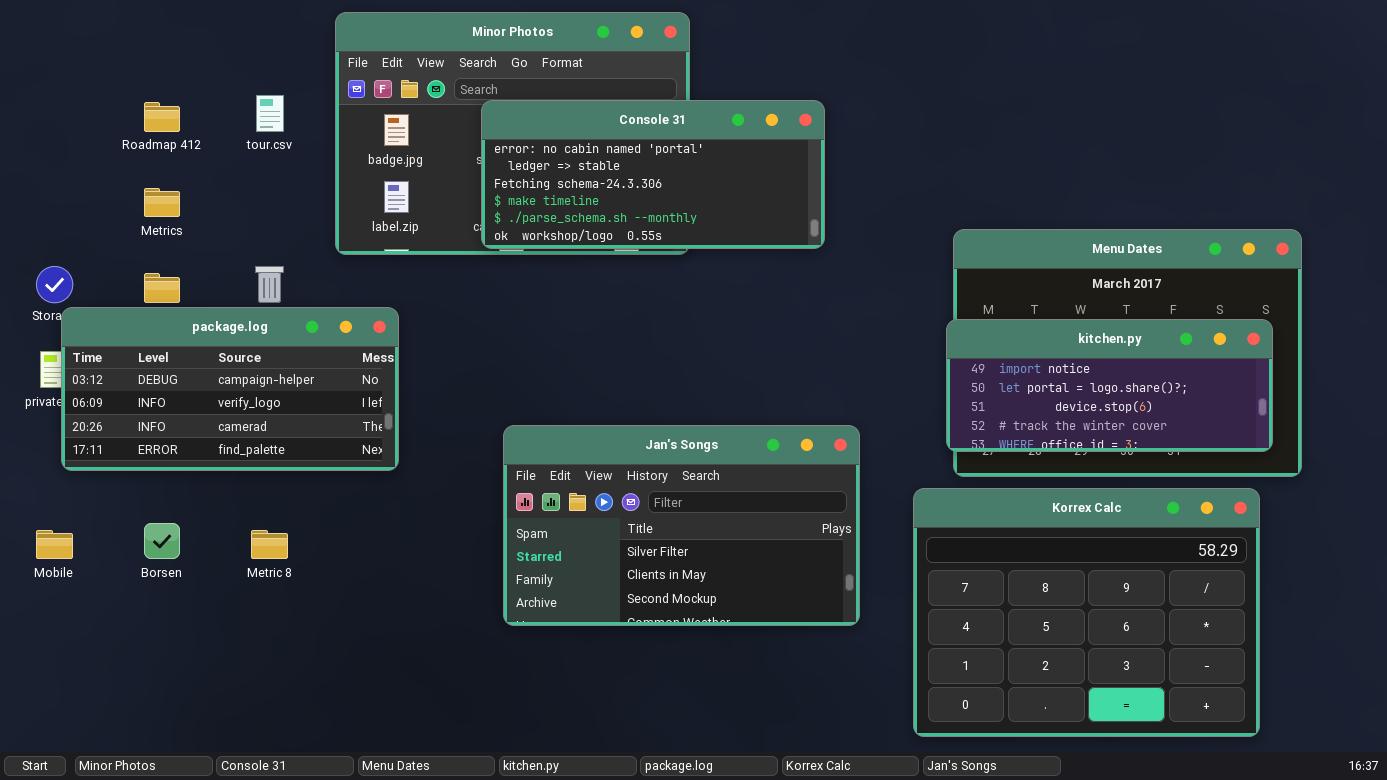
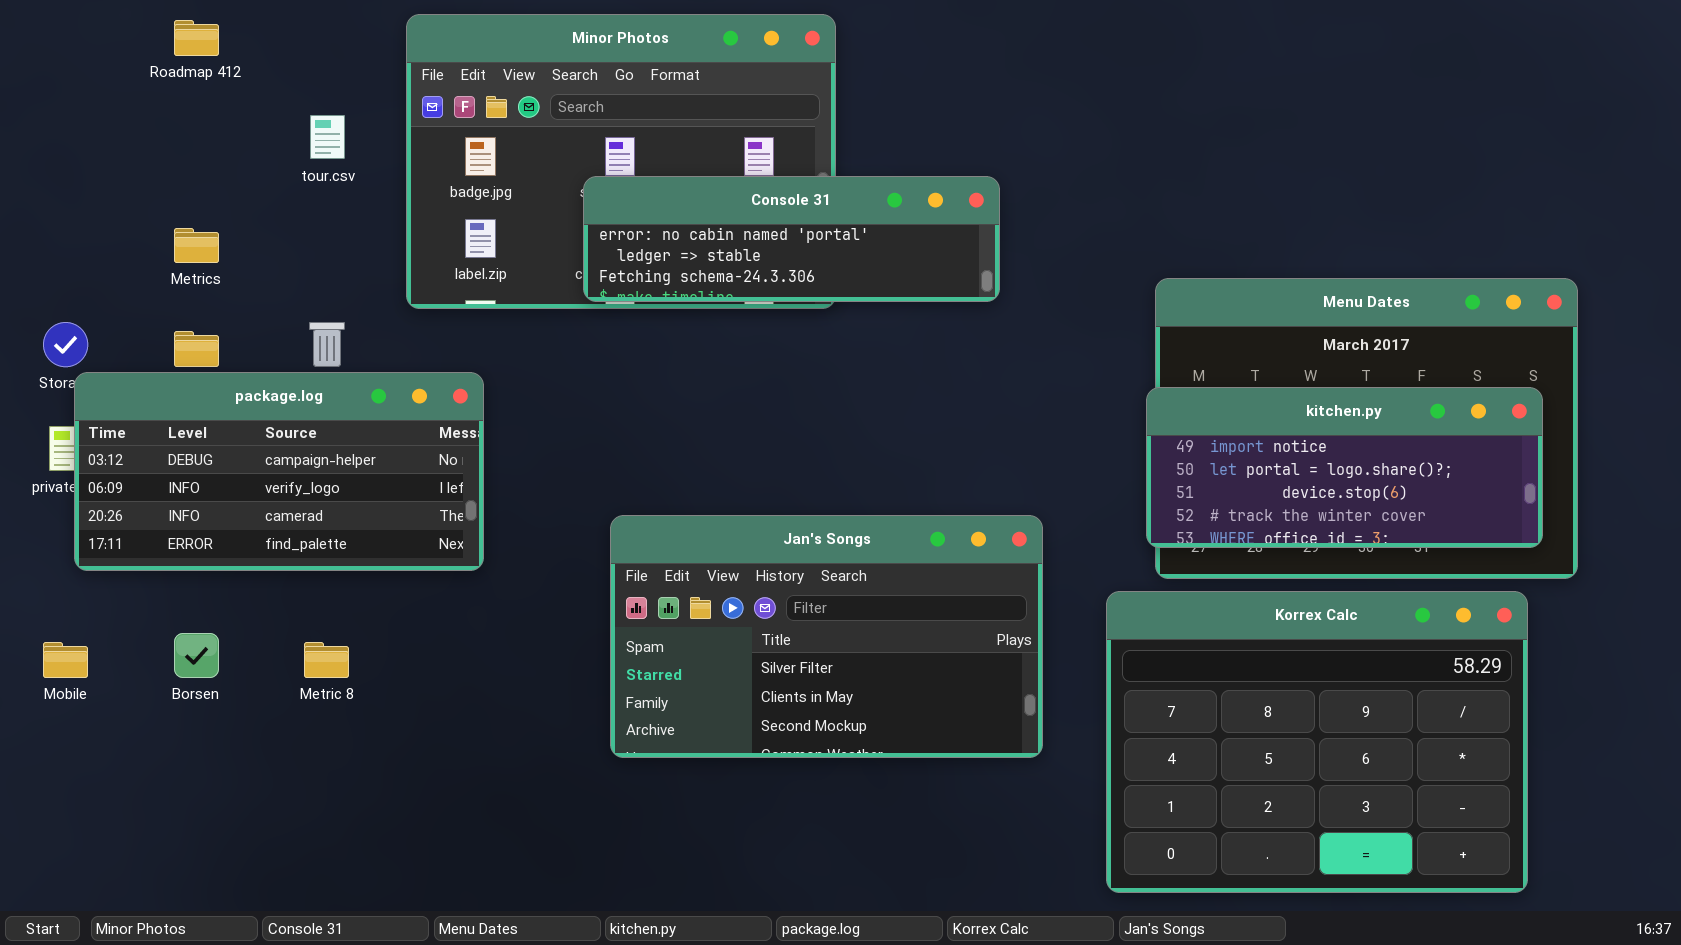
Console 31: [481,100,825,249] -> [583,176,1000,302], resized
Roadmap 412: [144,102,180,132] -> [174,20,219,56], moved

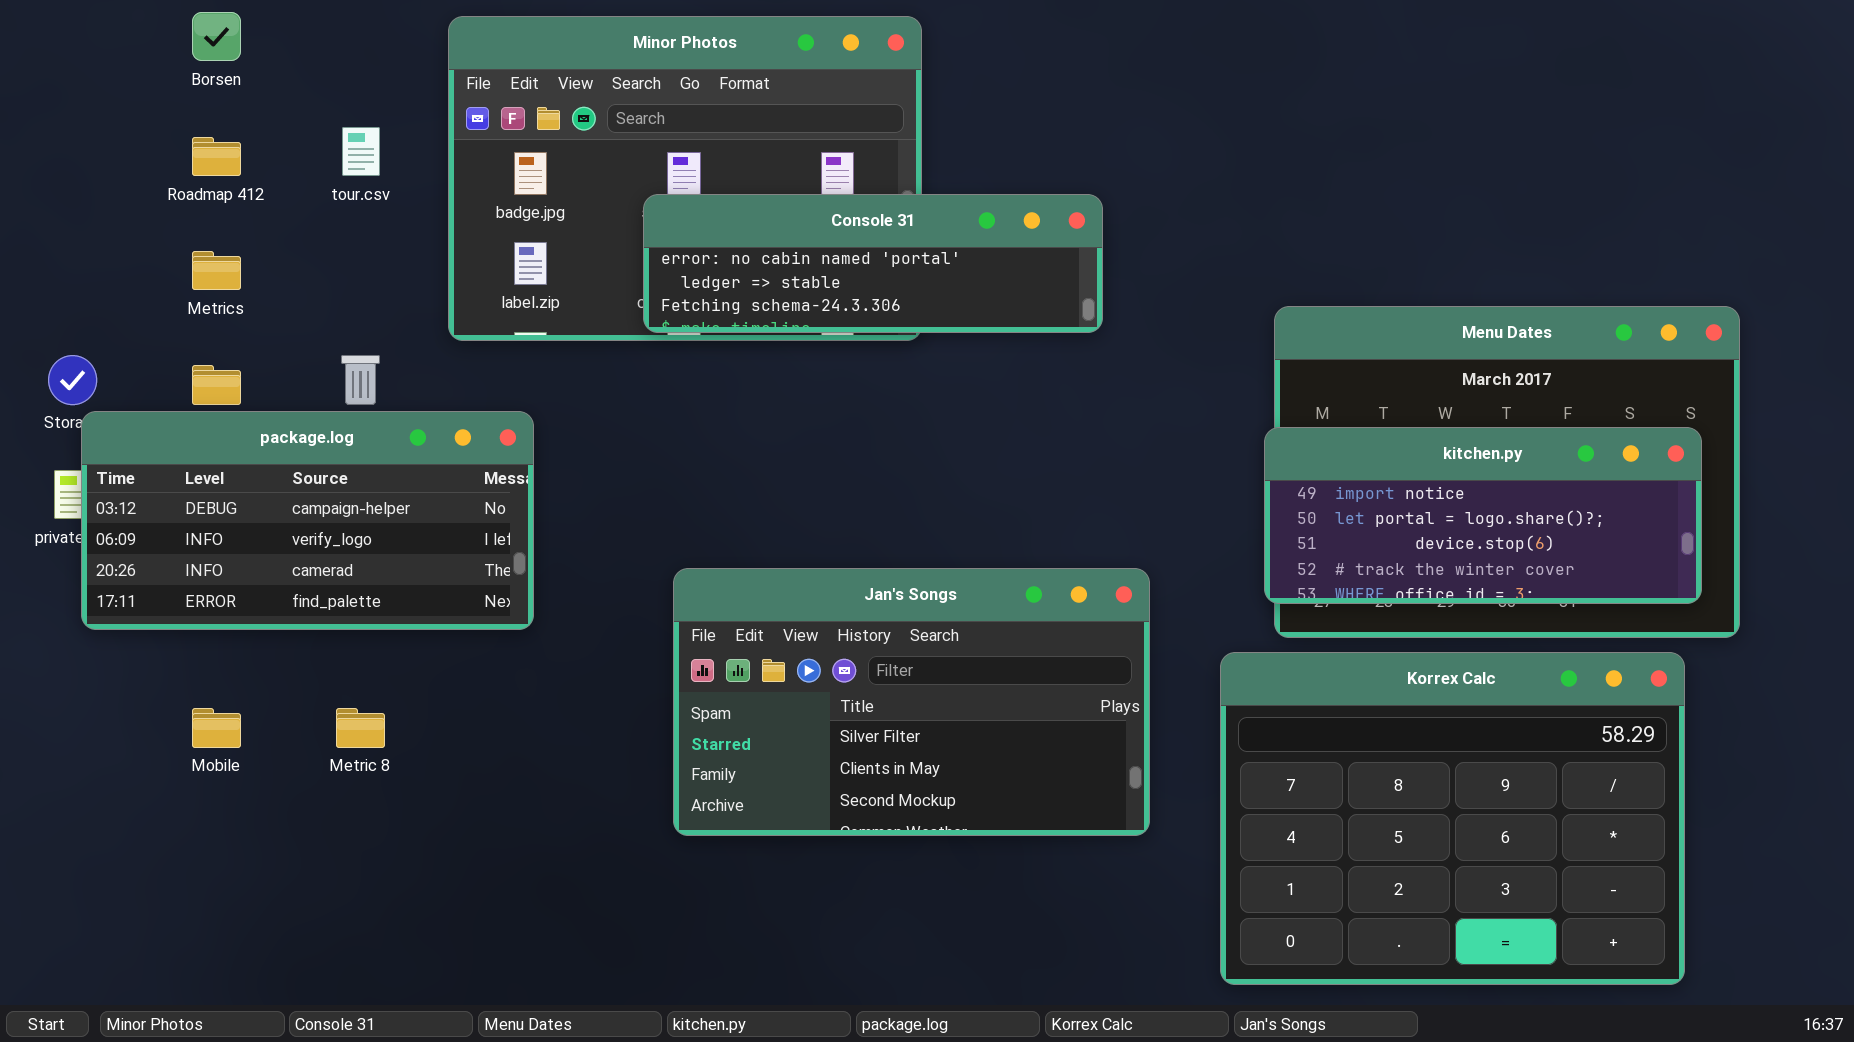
Roadmap 412: [174,20,219,56] -> [192,137,241,176], moved
Borsen: [174,633,219,678] -> [192,12,241,61], moved
Mobile: [43,642,88,678] -> [192,708,241,748], moved

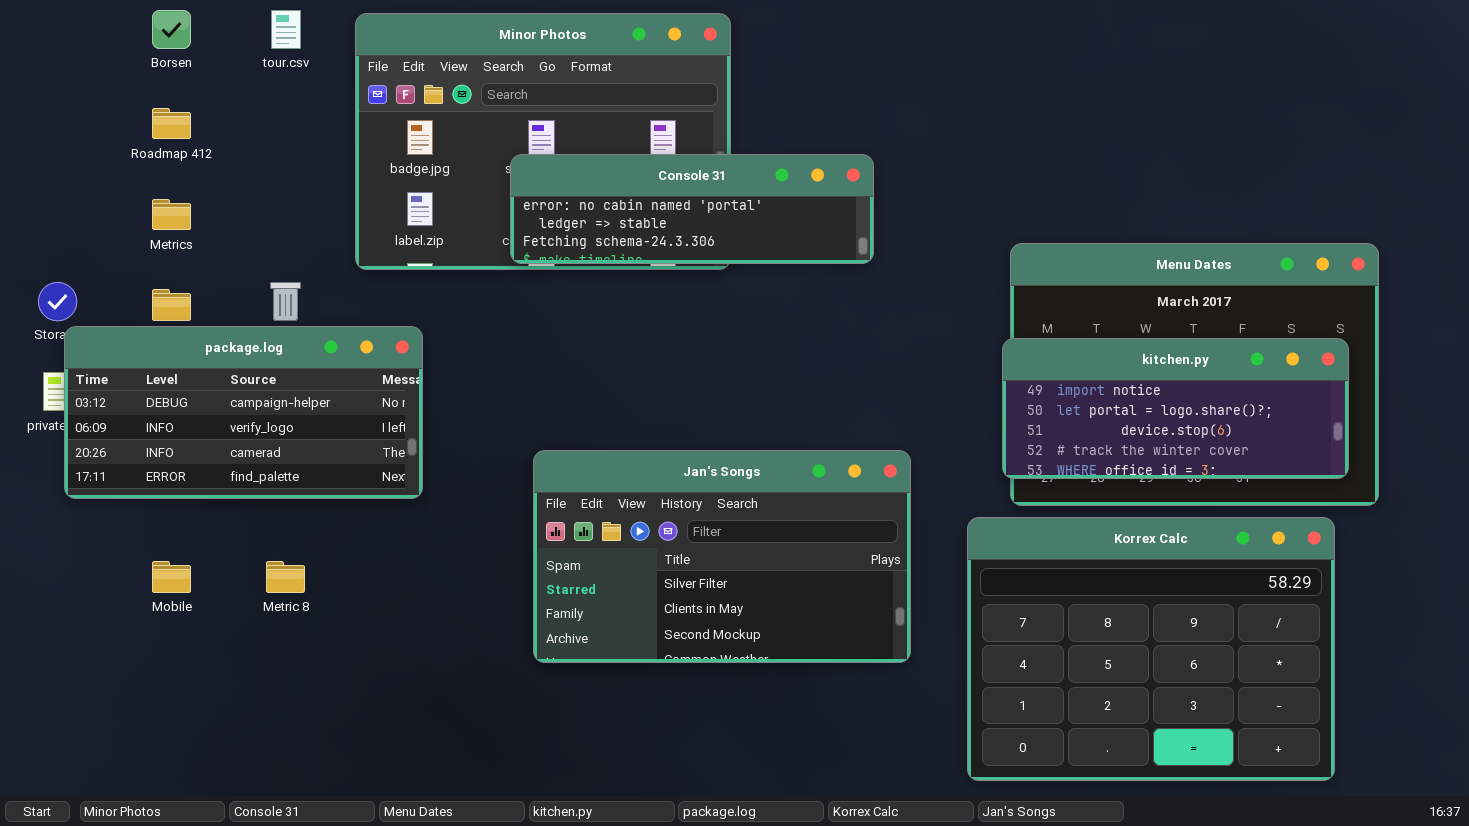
tour.csv: [342,127,380,176] -> [271,10,301,49], moved

